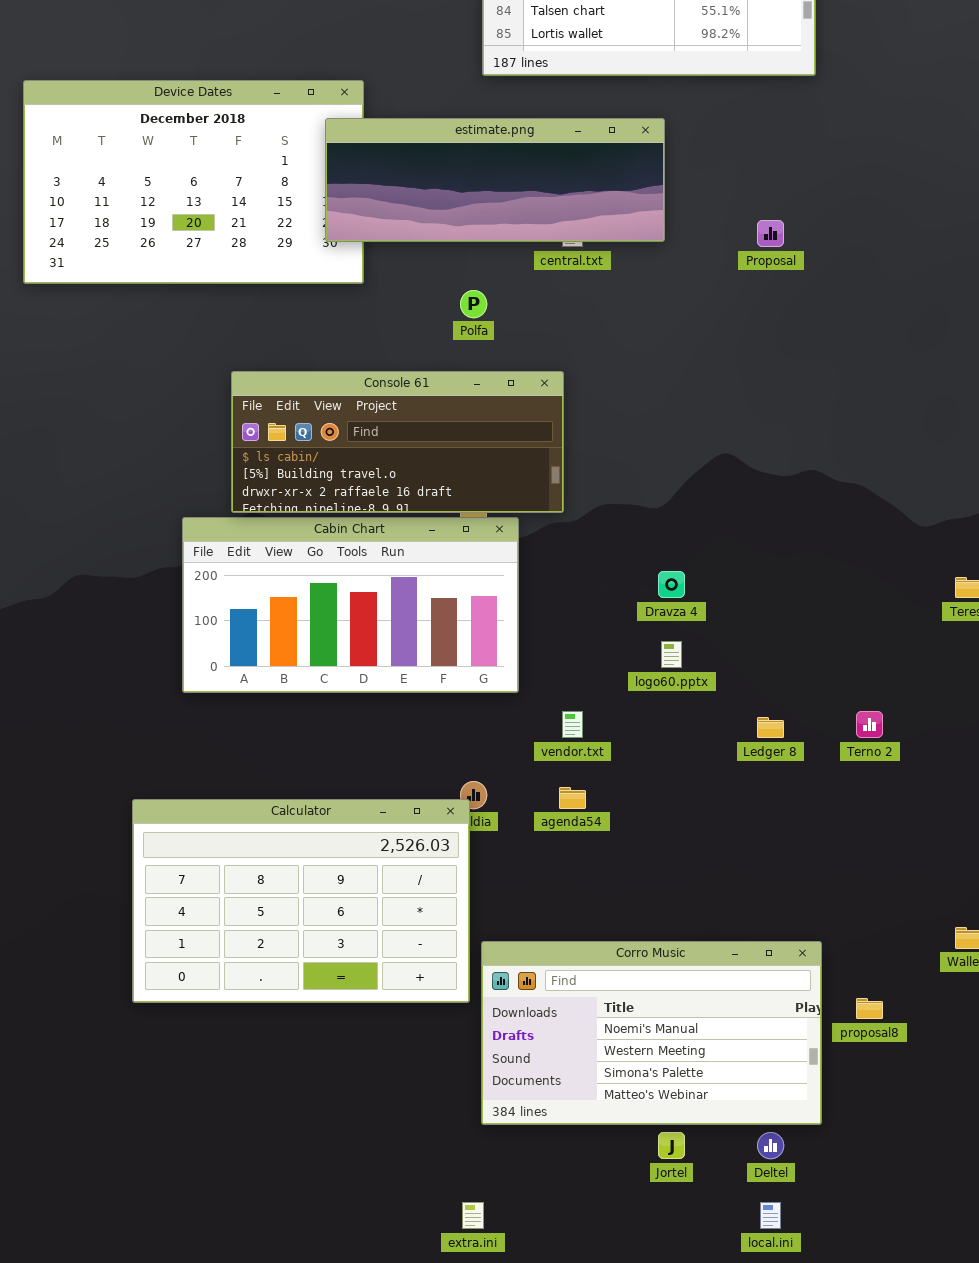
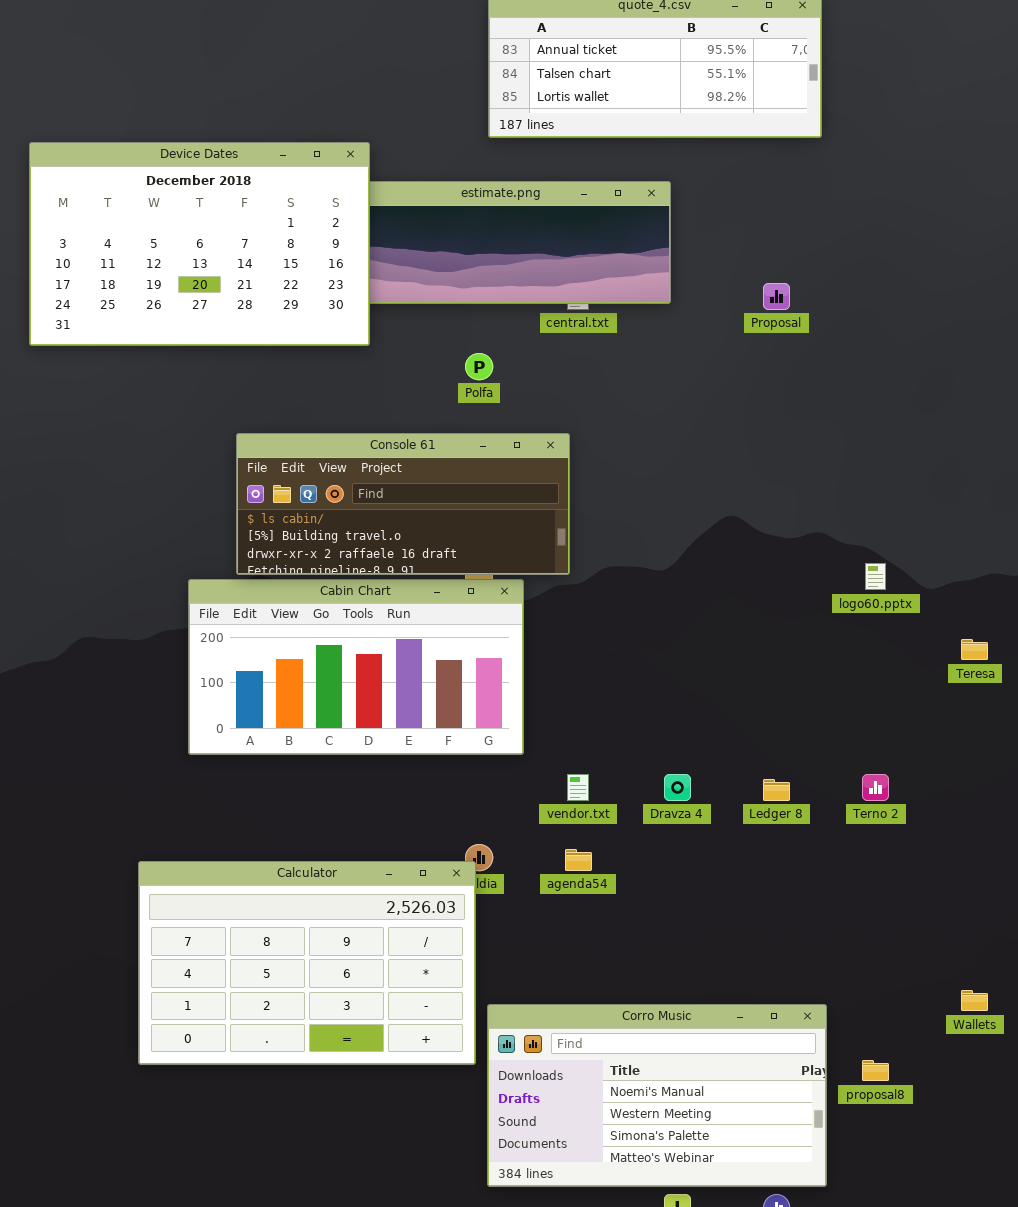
Device Dates: [23,80,364,284] -> [29,142,370,346], raised
Dravza 4: [658,571,685,598] -> [664,774,691,801], moved
logo60.pptx: [661,641,682,668] -> [865,563,886,590], moved

